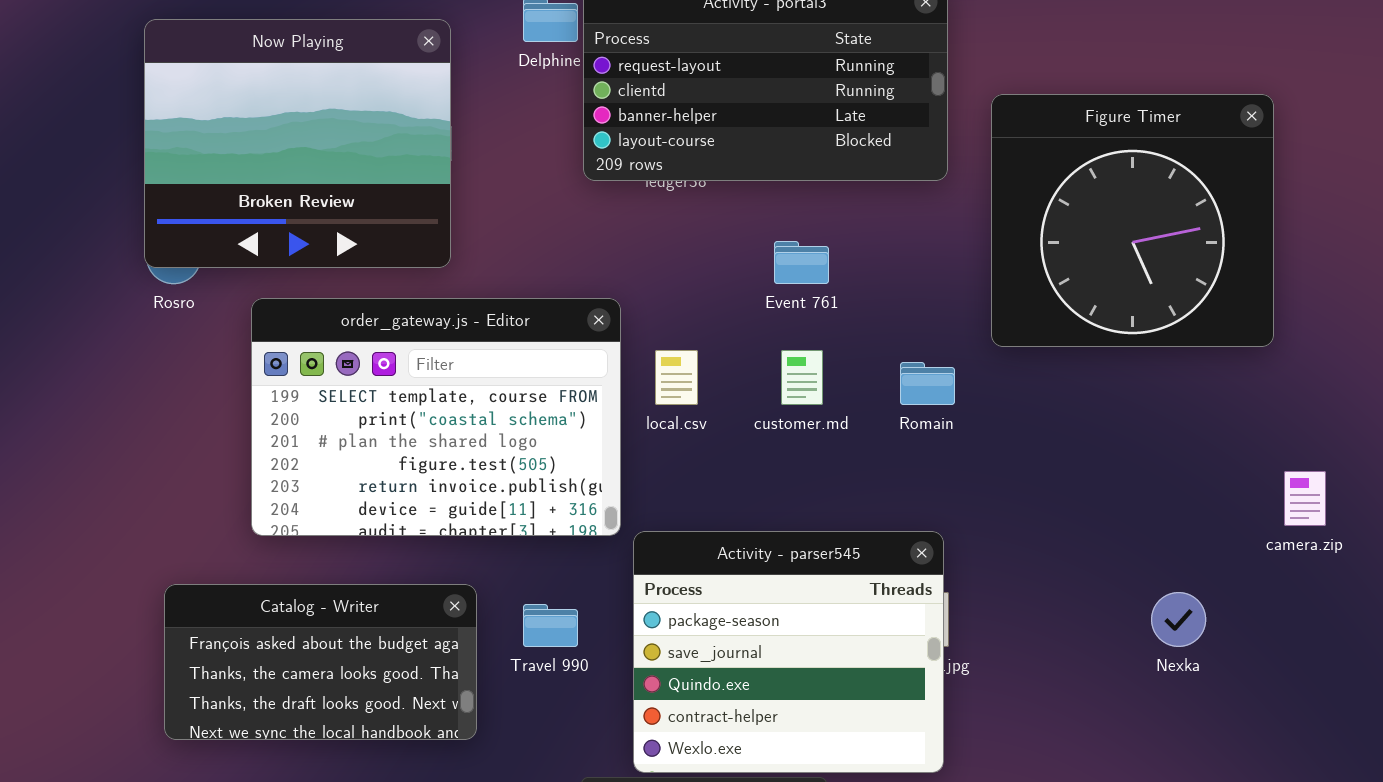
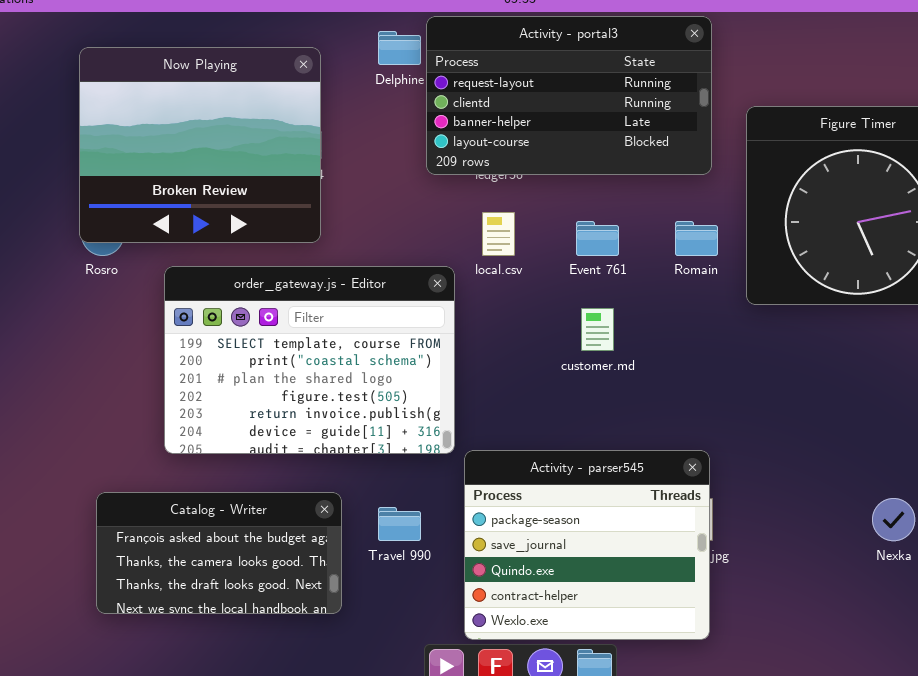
local.csv: [655,350,698,405] -> [482,212,515,256], moved
Romain: [900,362,955,405] -> [675,221,718,256], moved

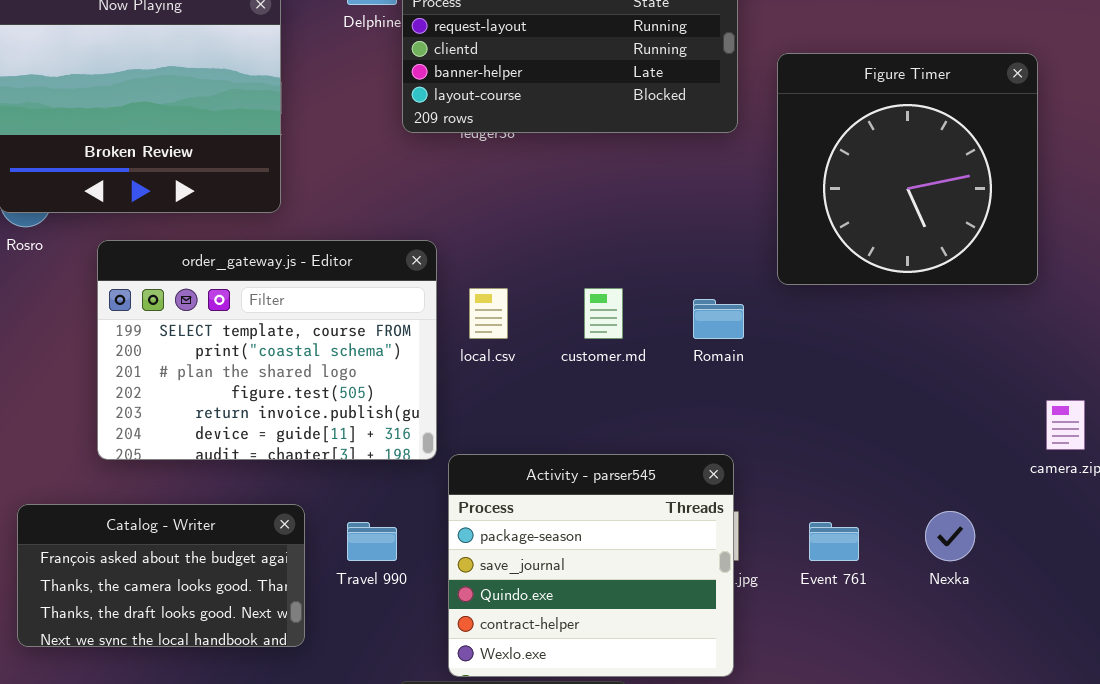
local.csv: [482,212,515,256] -> [469,288,508,339], moved
Event 761: [576,221,619,256] -> [809,522,859,561], moved
Romain: [675,221,718,256] -> [693,299,744,339], moved

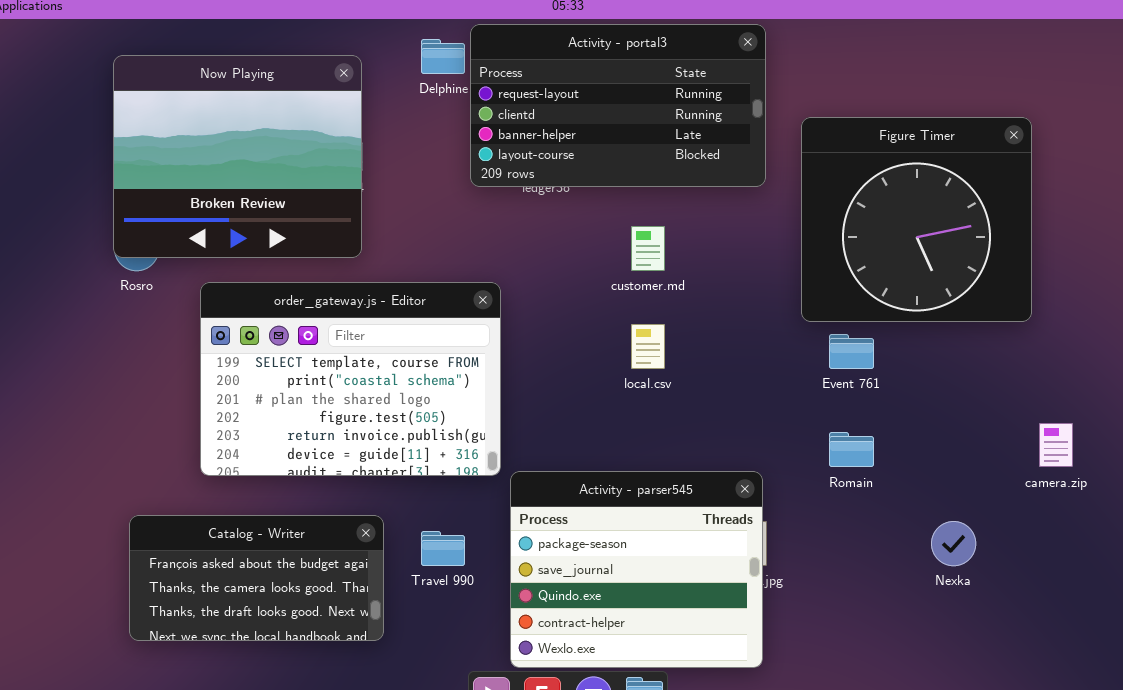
local.csv: [469,288,508,339] -> [631,324,665,369], moved
customer.md: [584,288,623,339] -> [631,226,665,271], moved
Romain: [693,299,744,339] -> [829,432,874,467], moved
Event 761: [809,522,859,561] -> [829,334,874,369], moved

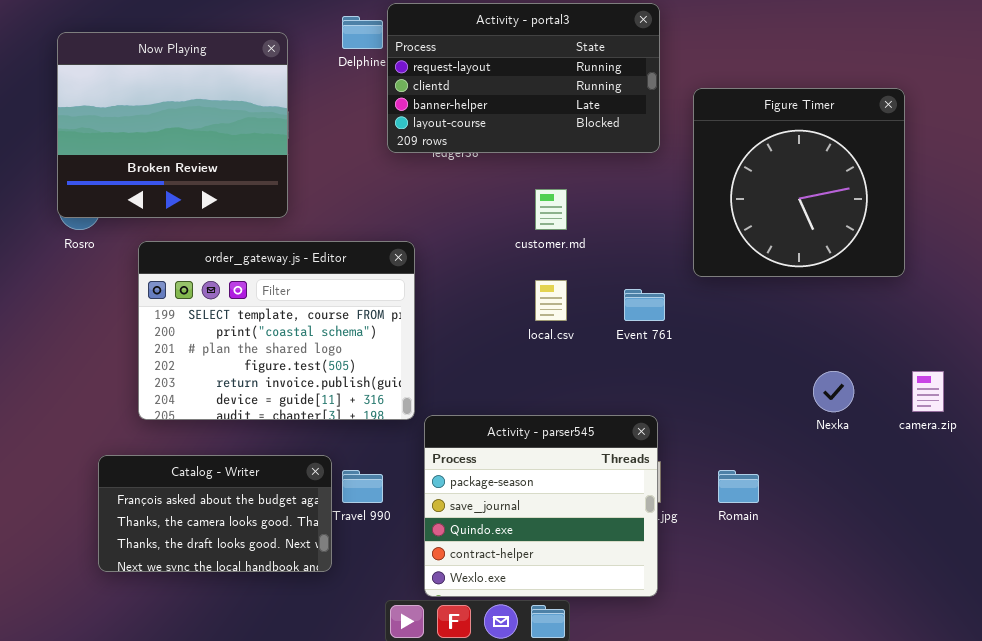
Event 761: [829,334,874,369] -> [624,289,665,321], moved
Romain: [829,432,874,467] -> [718,470,759,503], moved
Catalog - Writer: [129,515,384,641] -> [98,455,332,572], moved
Nexka: [931,521,976,566] -> [813,371,854,412], moved

